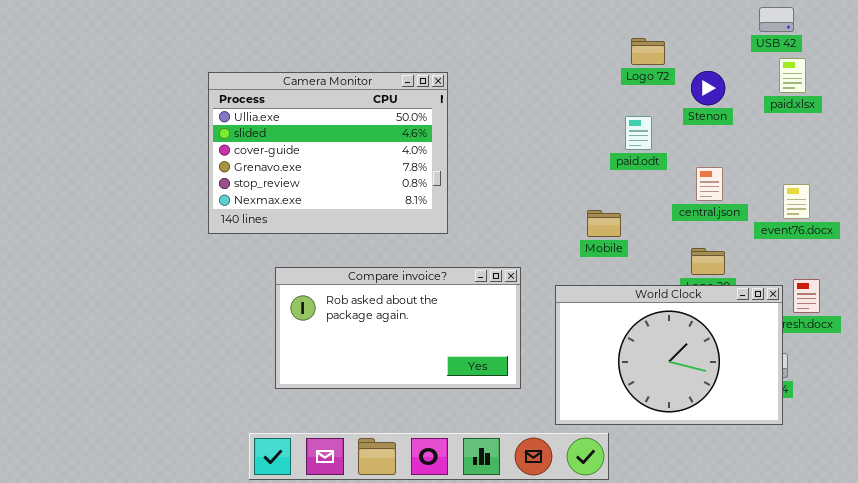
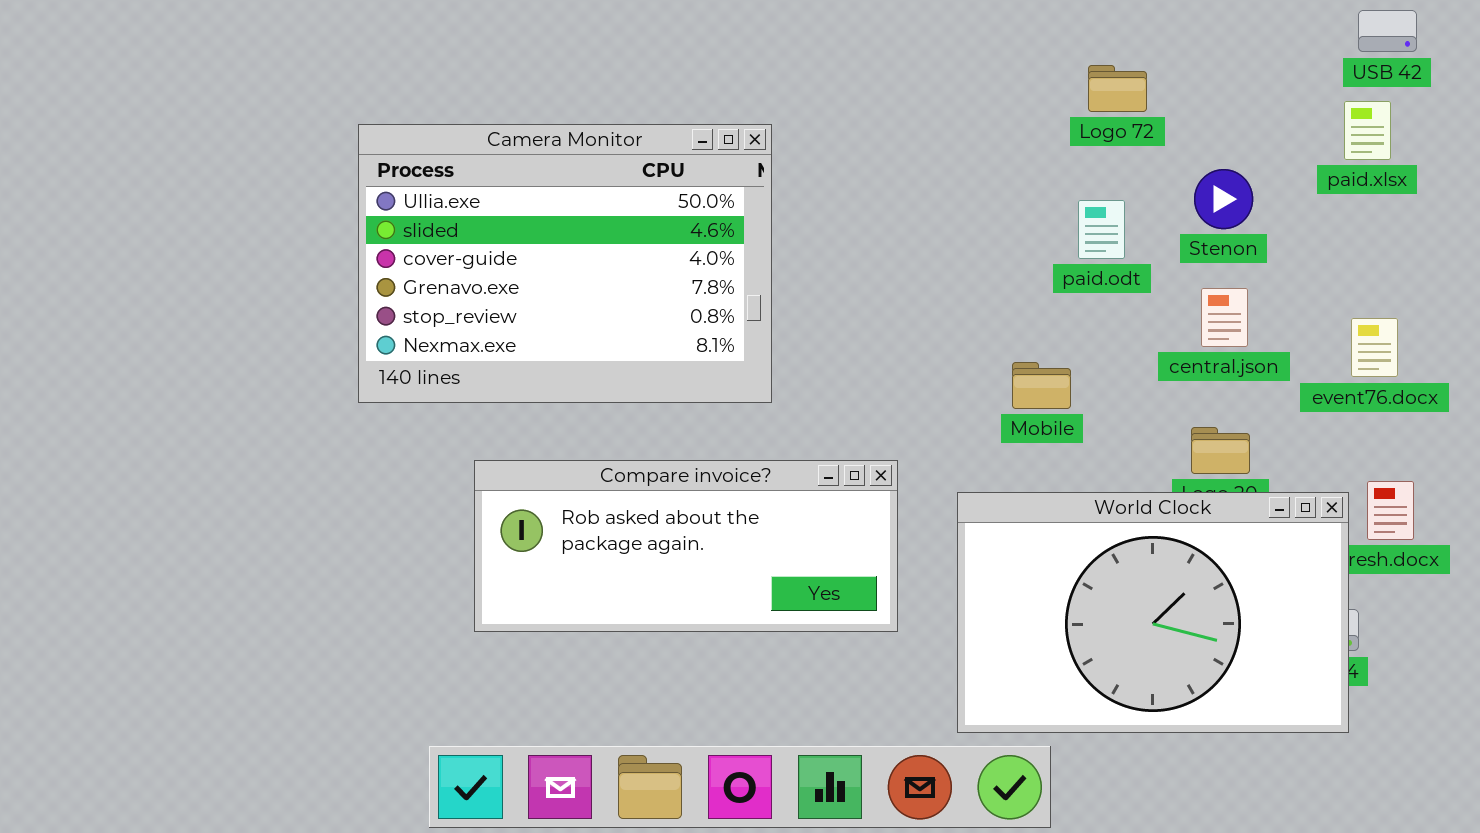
USB 42: [759,7,794,32] -> [1358,10,1417,52], moved
Stenon: [691,71,725,105] -> [1194,169,1253,229], moved
Compare invoice?: [275,267,521,389] -> [474,460,898,632], resized

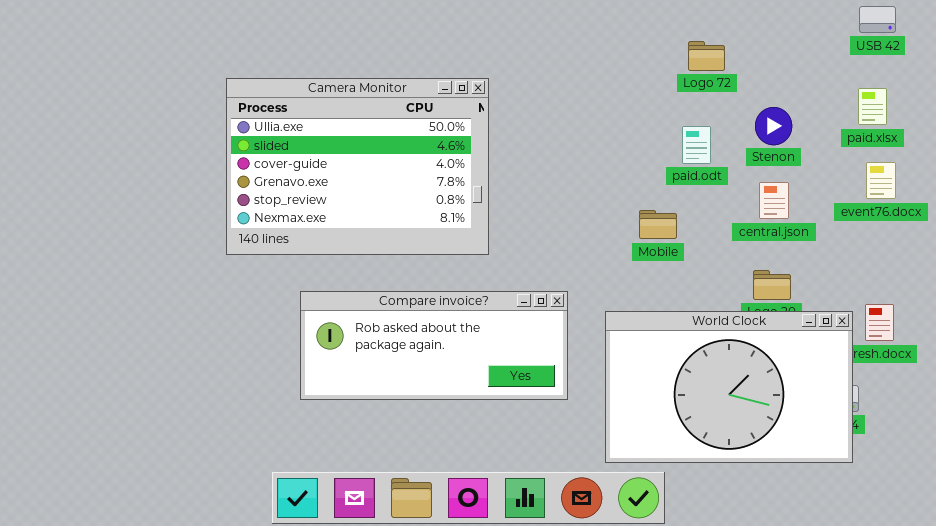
paid.xlsx: [1344,101,1391,160] -> [858,88,887,125], moved
event76.docx: [1351,318,1398,377] -> [866,162,896,199], moved
Mobile: [1012,362,1071,409] -> [639,210,677,239], moved

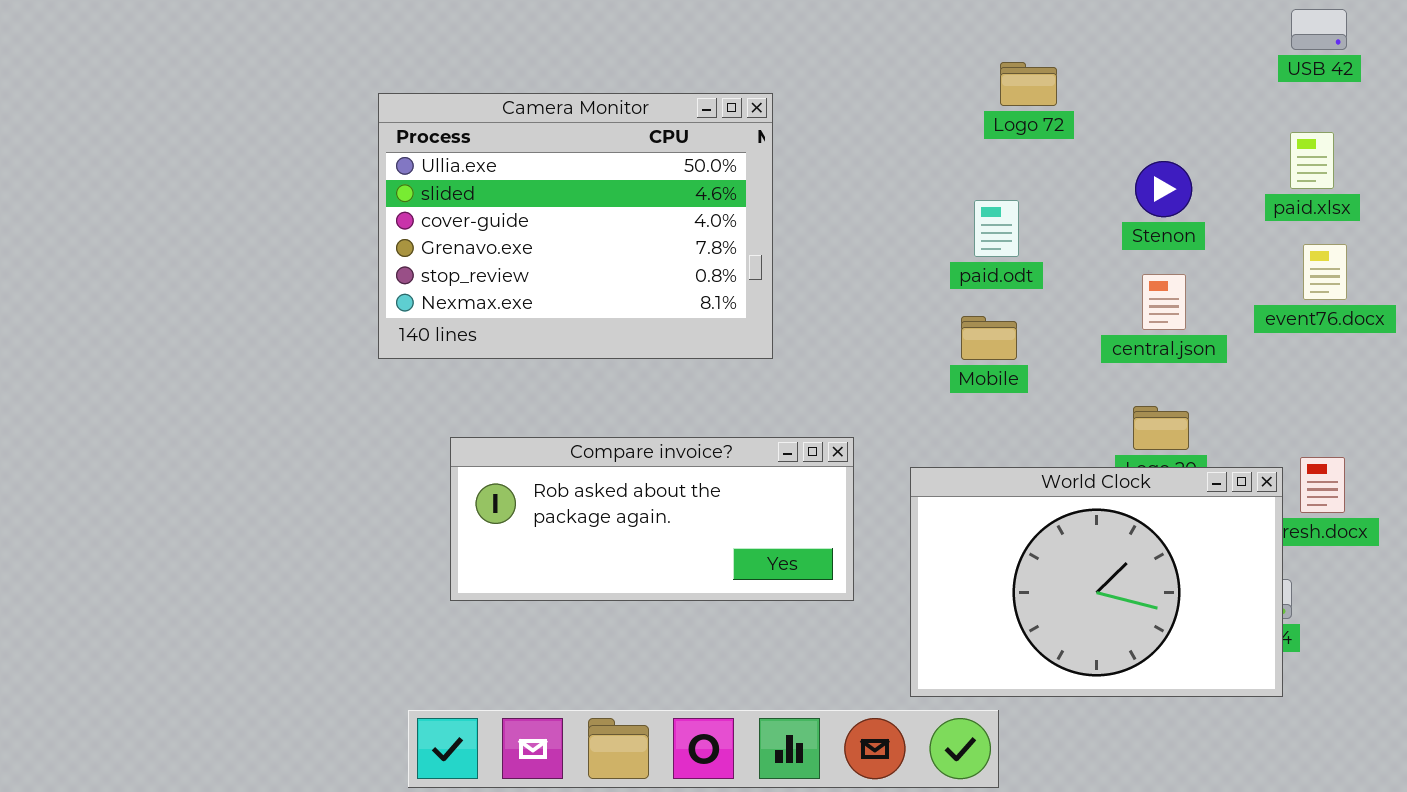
Logo 72: [688,41,725,71] -> [1000,62,1057,106], moved
Camera Monitor: [226,78,489,255] -> [378,93,773,359], moved
paid.odt: [682,126,711,164] -> [974,200,1019,257], moved

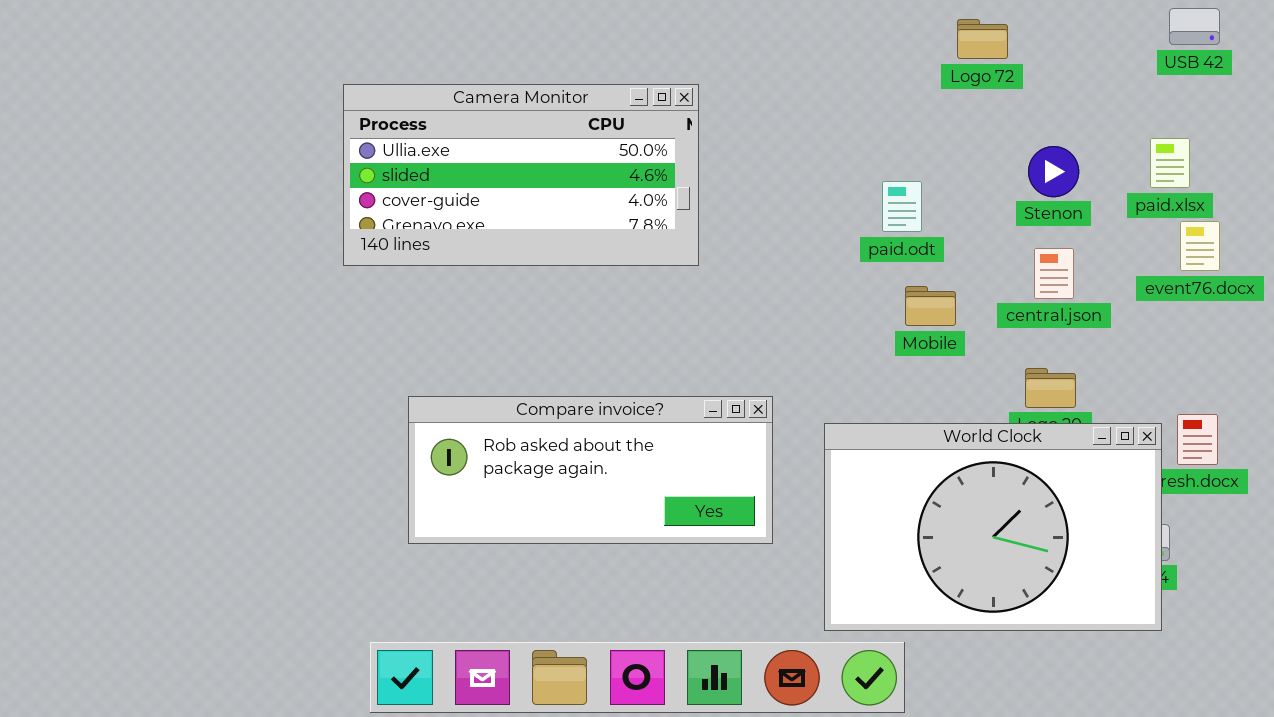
Logo 72: [1000,62,1057,106] -> [957,19,1008,59], moved
Camera Monitor: [378,93,773,359] -> [343,84,699,266], resized
paid.xlsx: [1290,132,1334,189] -> [1150,138,1190,188], moved
Mobile: [961,316,1017,360] -> [905,286,956,326], moved

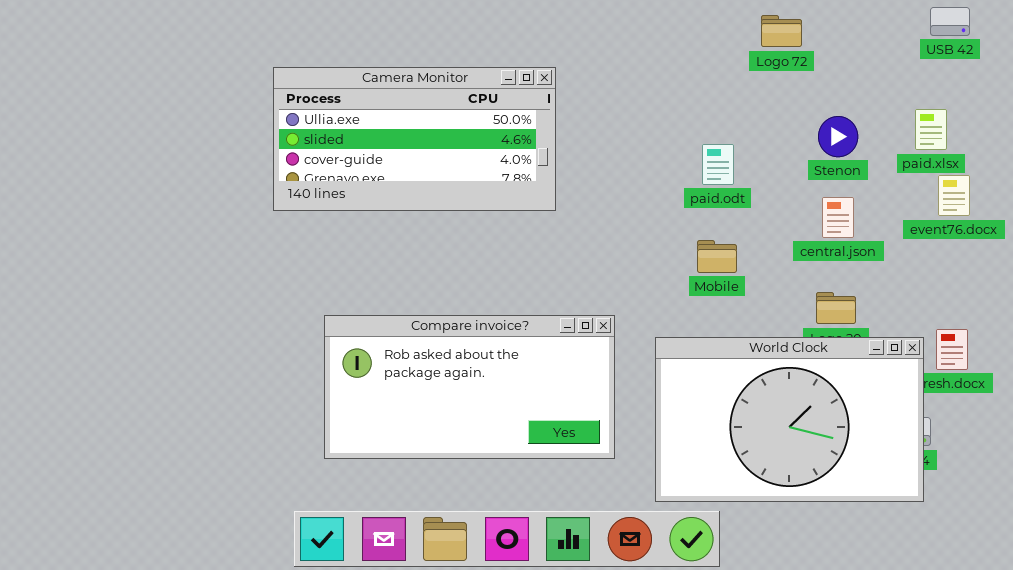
Mobile: [905,286,956,326] -> [697,240,737,273], moved
Compare invoice?: [408,396,773,544] -> [324,315,615,459], resized

